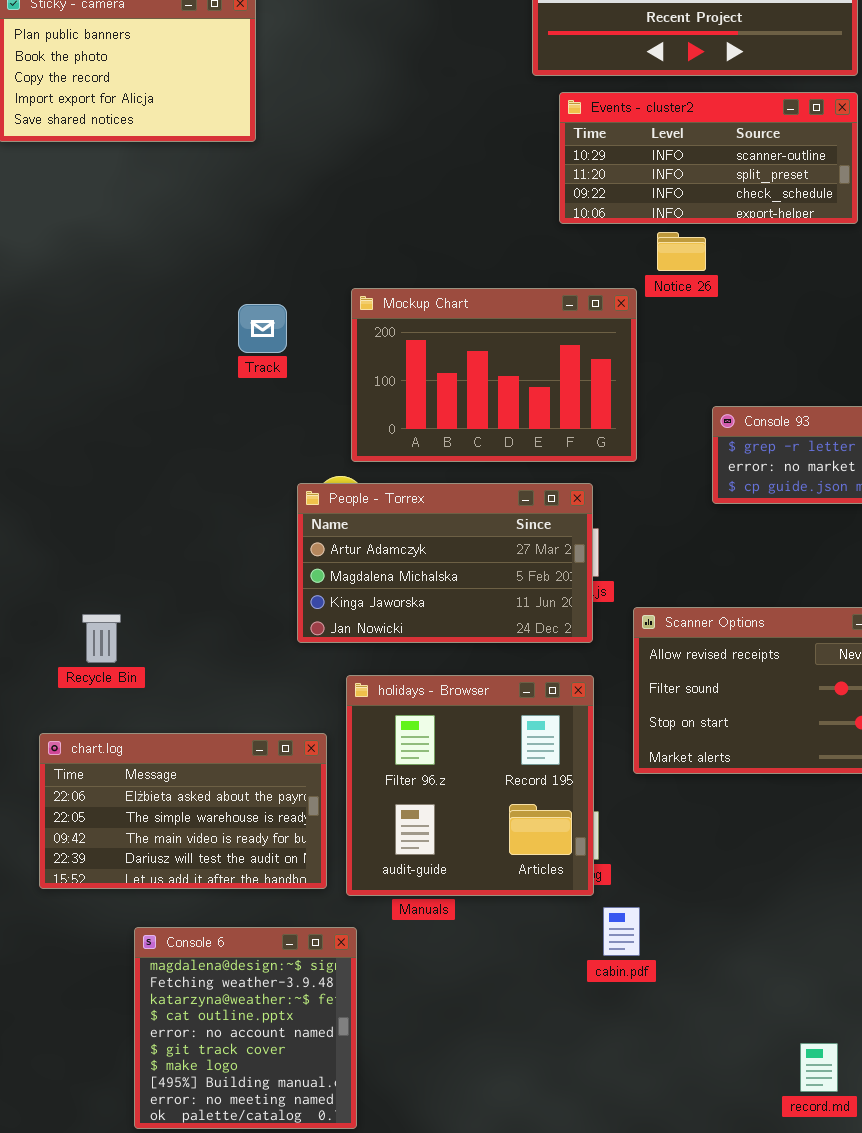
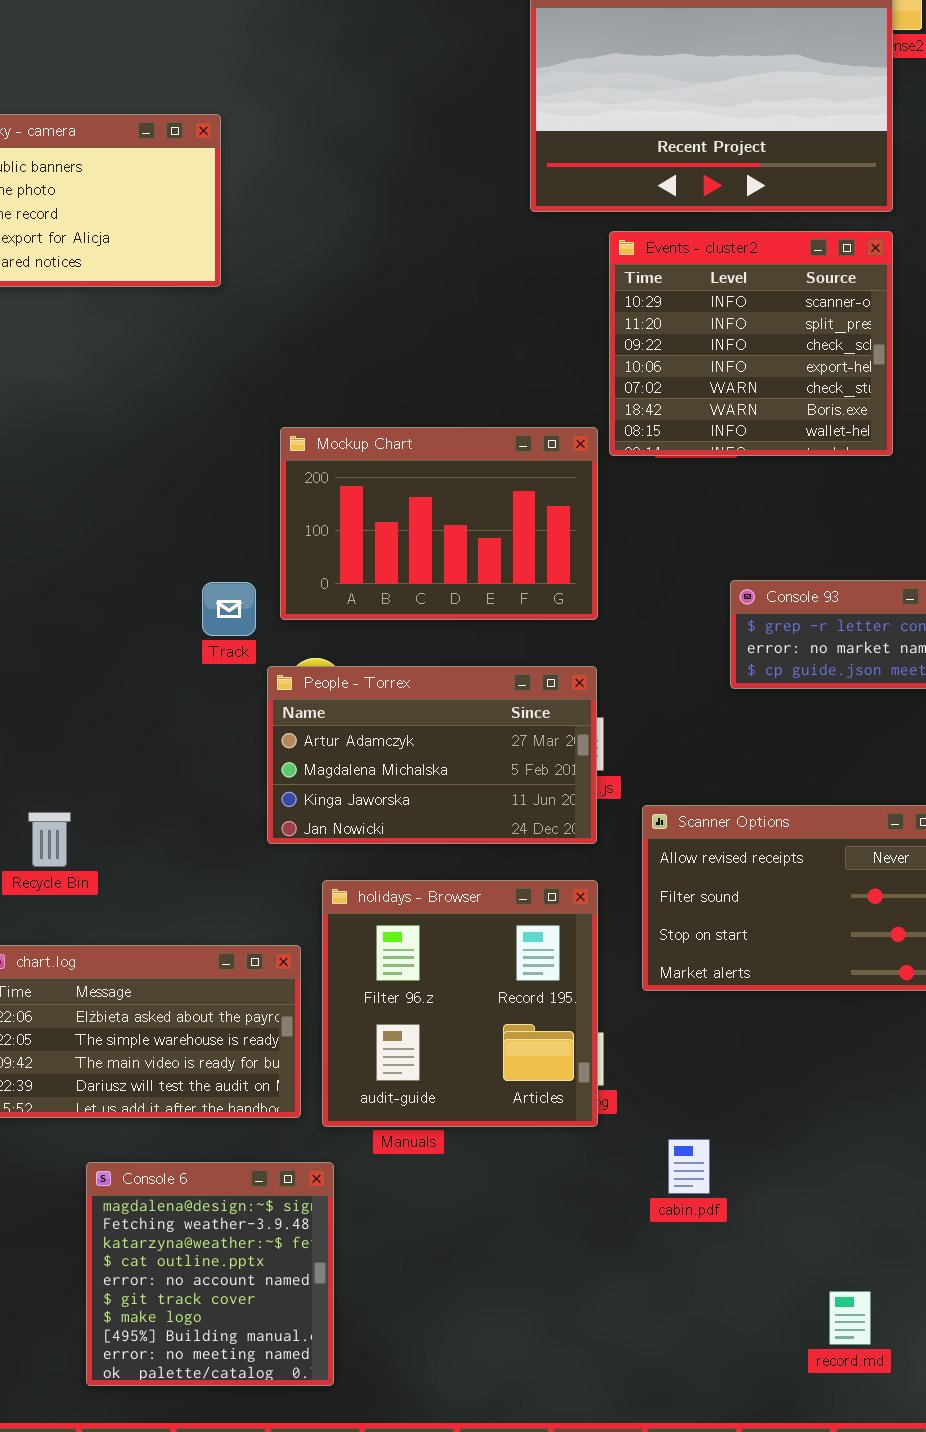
Events - cluster2: [559,92,858,224] -> [609,231,893,456], resized
Mockup Chart: [351,288,637,462] -> [280,427,598,620], moved
Track: [238,304,287,353] -> [202,582,256,636], moved
cabin.pdf: [603,907,640,956] -> [668,1139,710,1194], moved

